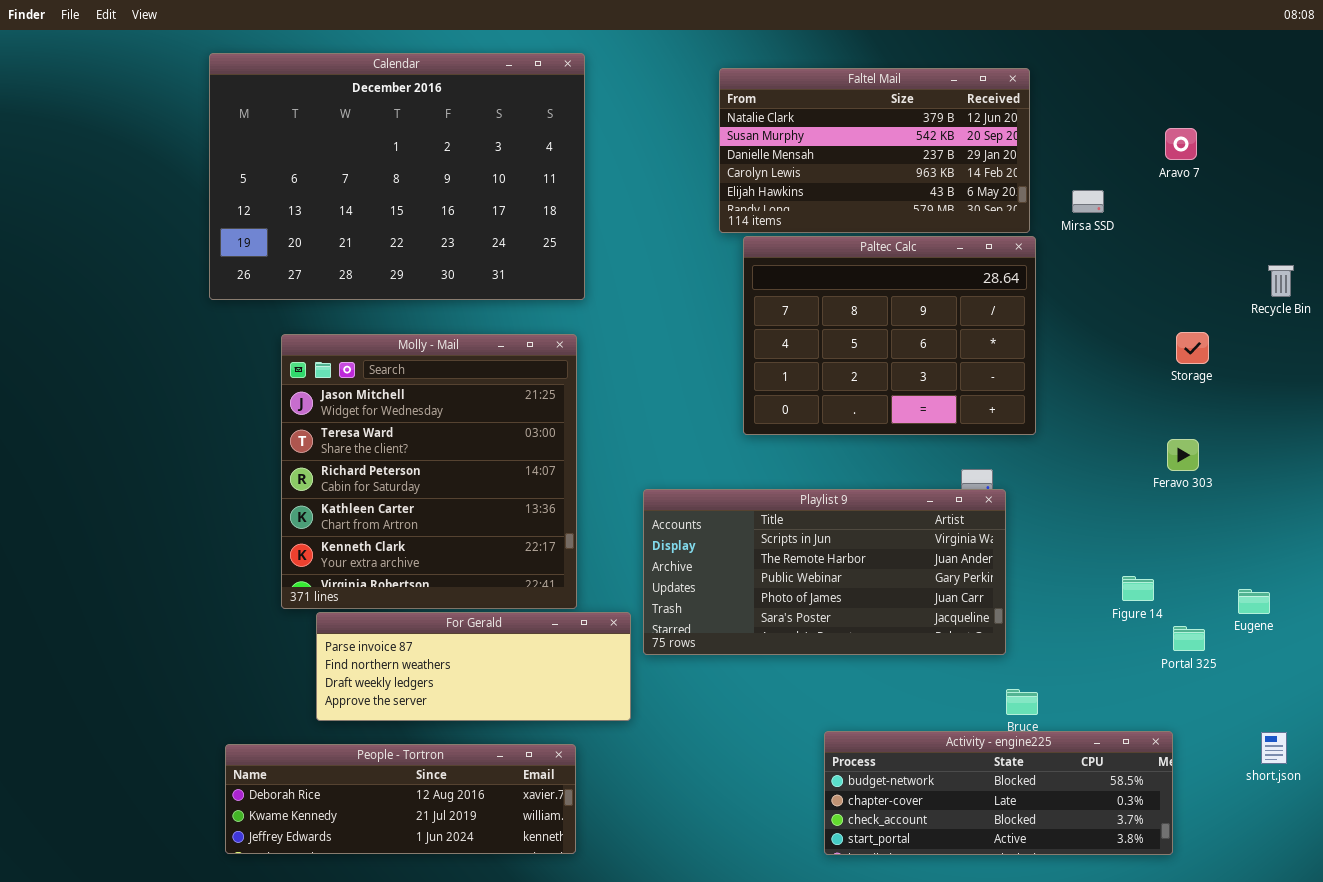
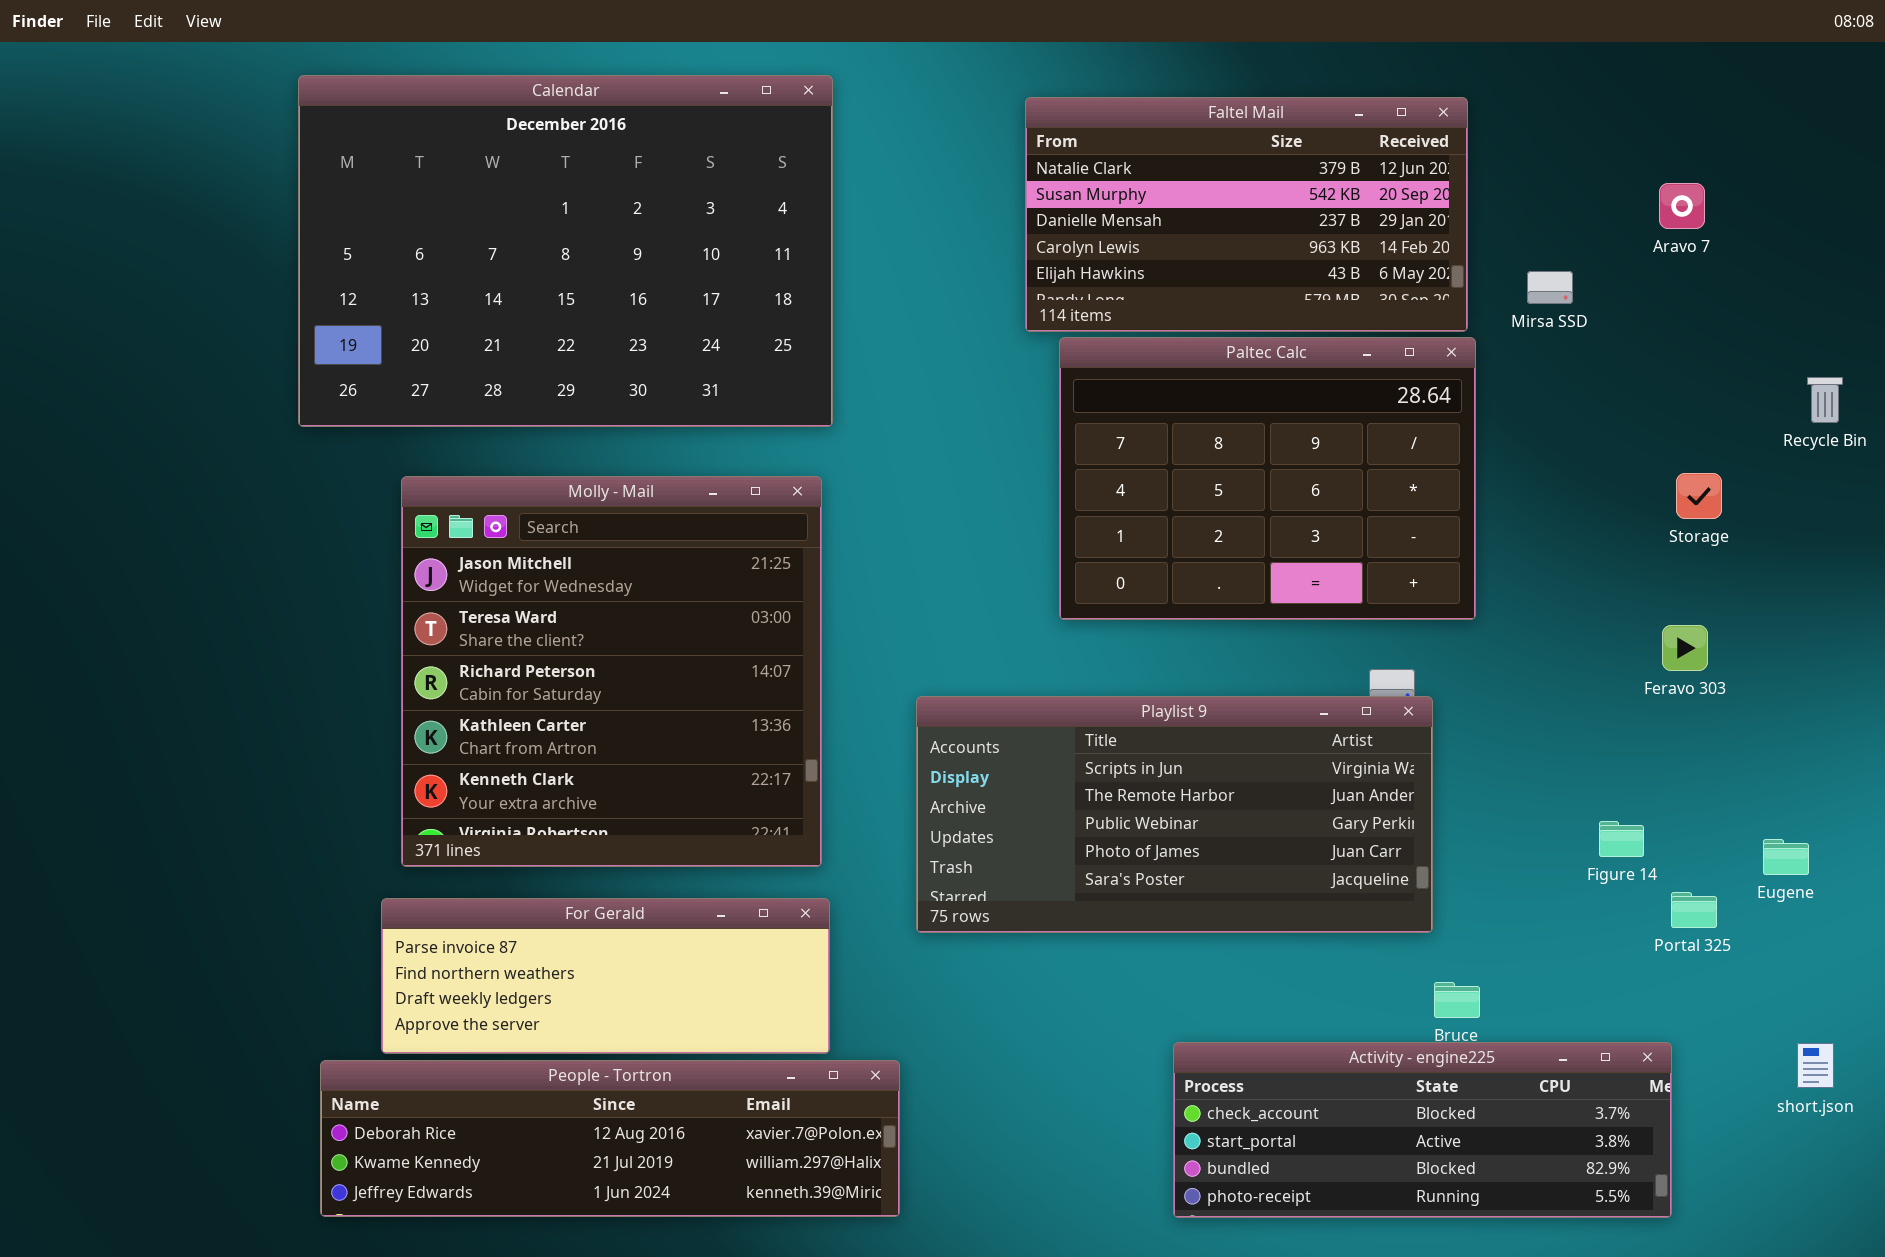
For Gerald: [316,612,631,721] -> [381,898,830,1054], moved
Activity - engine225: [824,731,1173,855] -> [1173,1042,1672,1218], scrolled down 2 rows
People - Tortron: [225,744,576,854] -> [320,1060,900,1217], resized

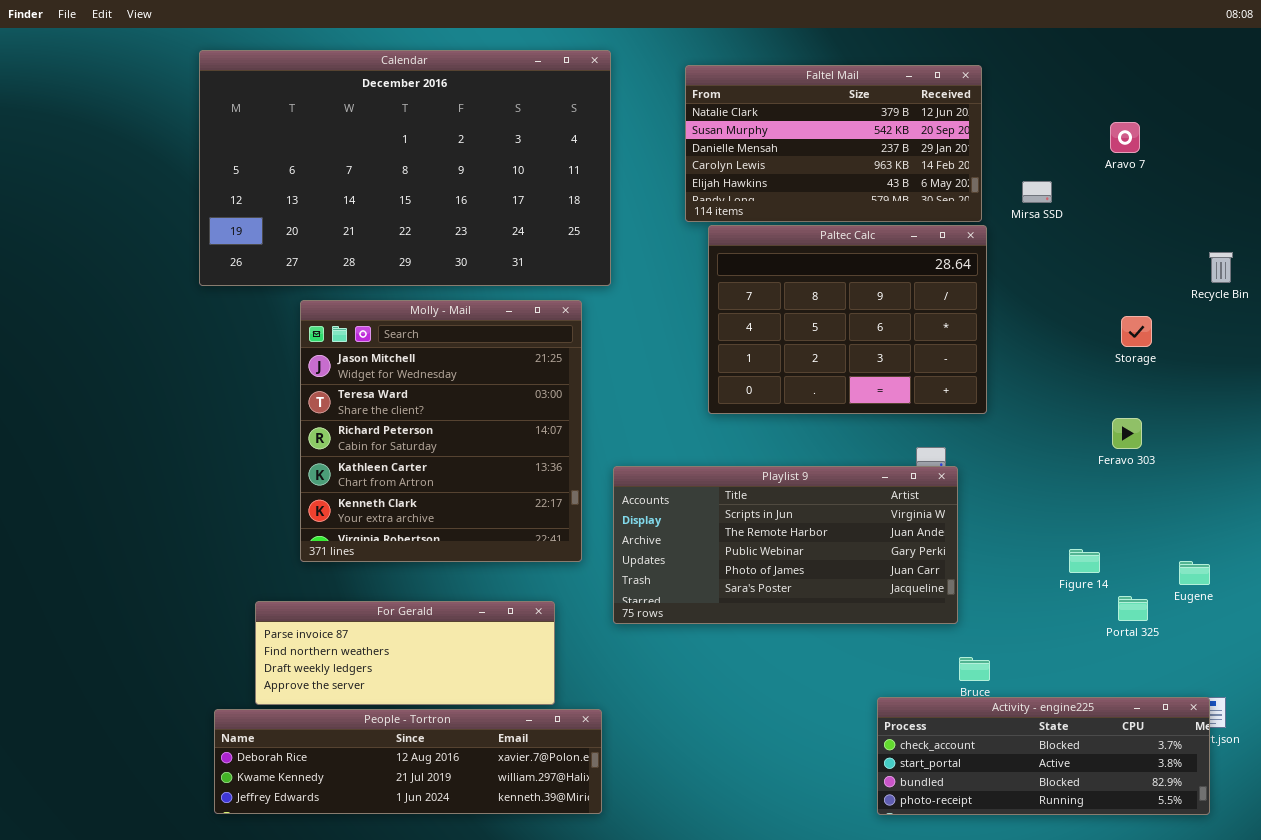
Calendar: [298,75,833,427] -> [199,50,611,286], resized
Molly - Mail: [401,476,822,867] -> [300,300,582,562], moved
Activity - engine225: [1173,1042,1672,1218] -> [877,697,1210,815], moved

